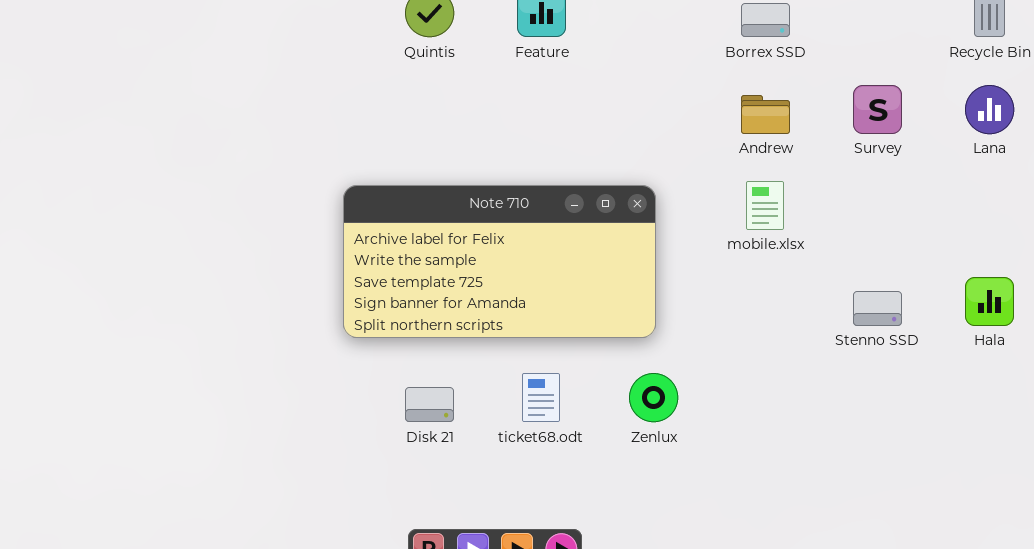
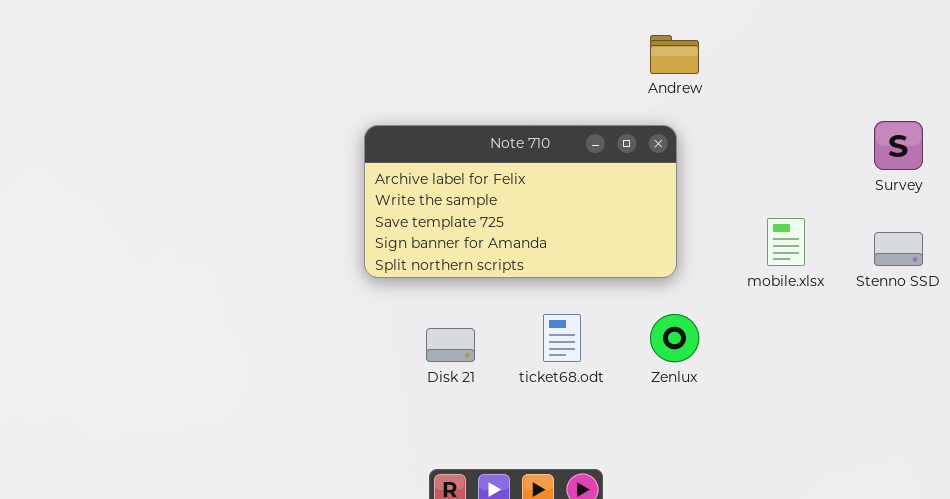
Survey: [853,85,902,134] -> [874,121,923,170], moved
Andrew: [741,95,790,134] -> [650,35,699,74], moved
mobile.xlsx: [746,181,784,230] -> [767,218,805,266], moved

